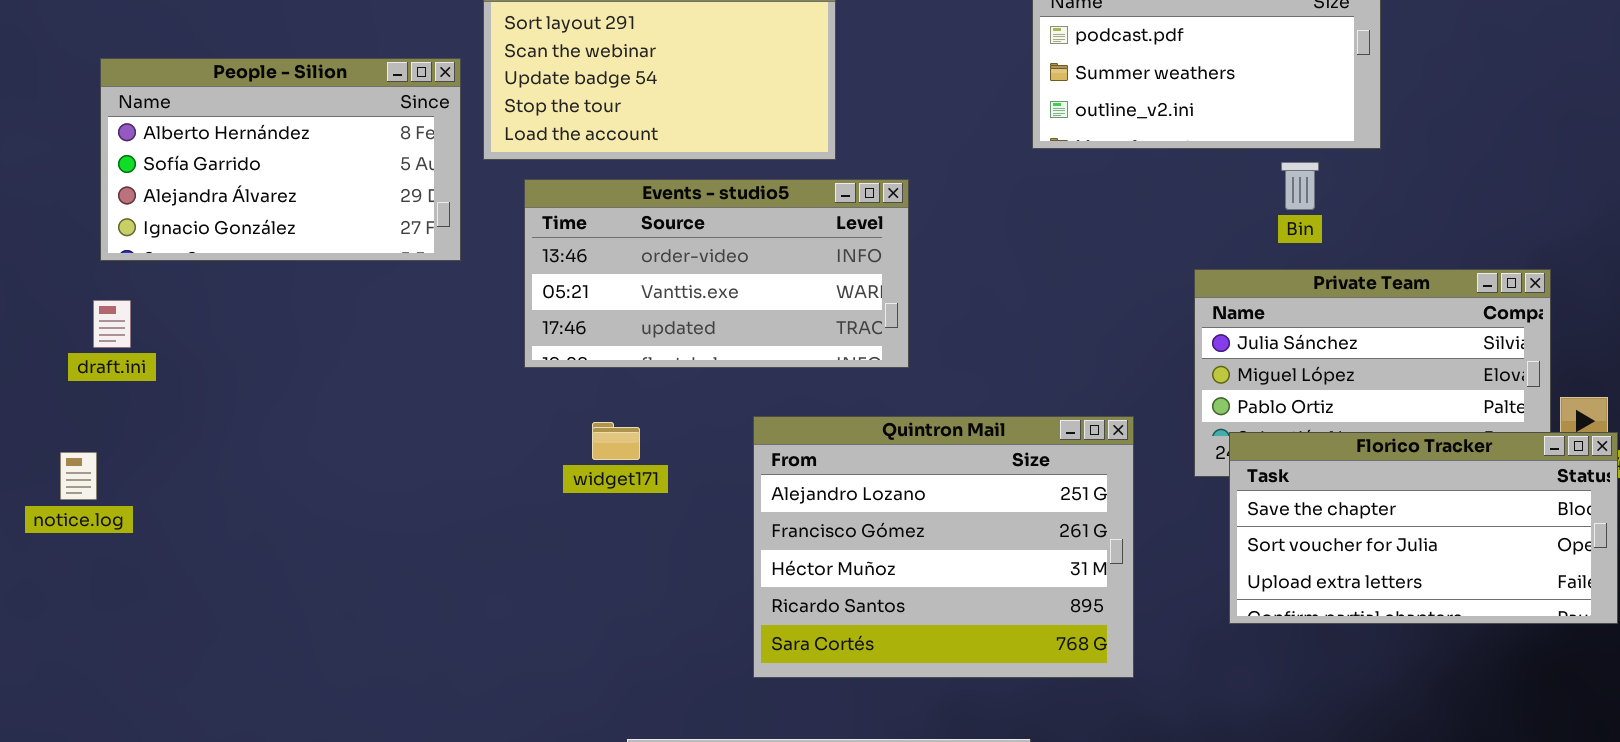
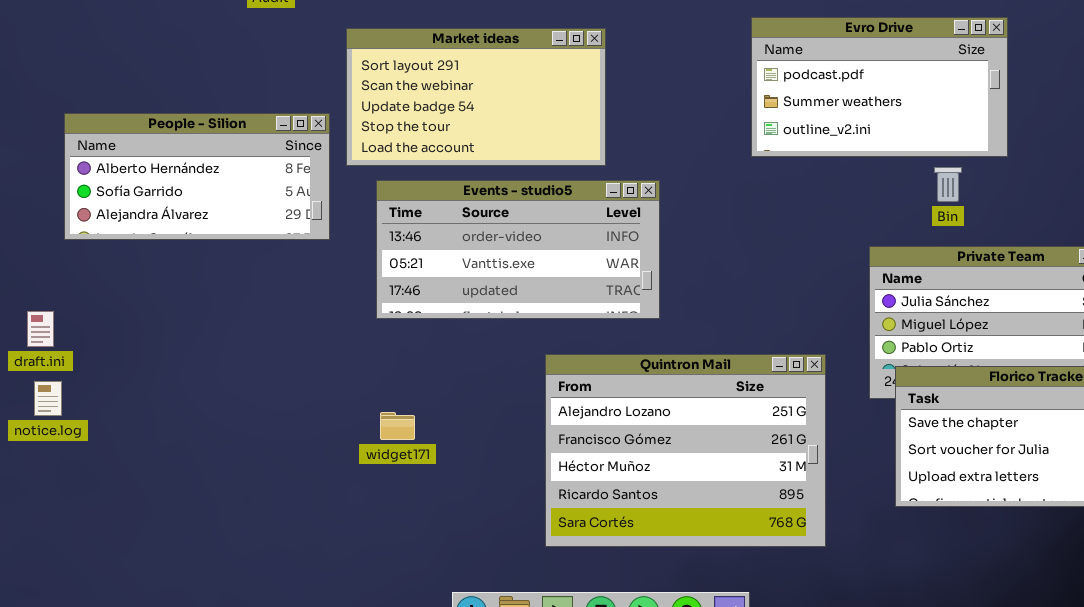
People - Silion: [100,58,461,261] -> [64,113,330,240], resized
draft.ini: [93,300,131,348] -> [27,311,54,347], moved
widget171: [592,422,640,460] -> [380,412,415,440], moved

